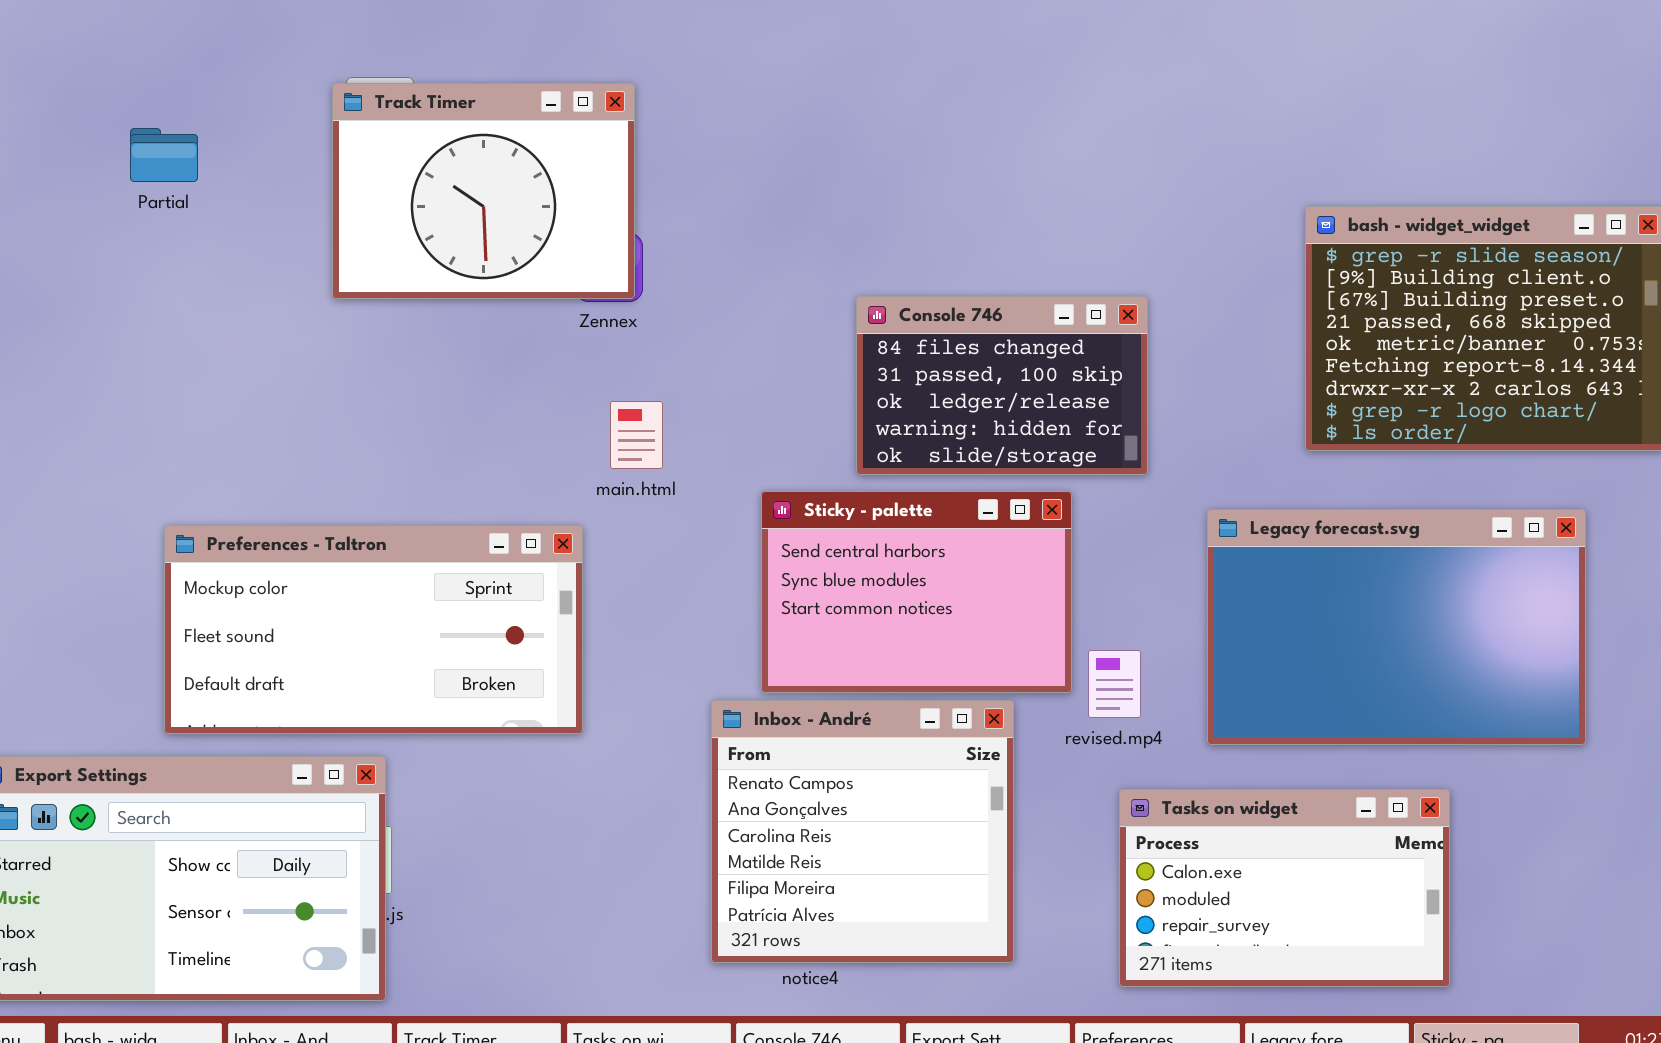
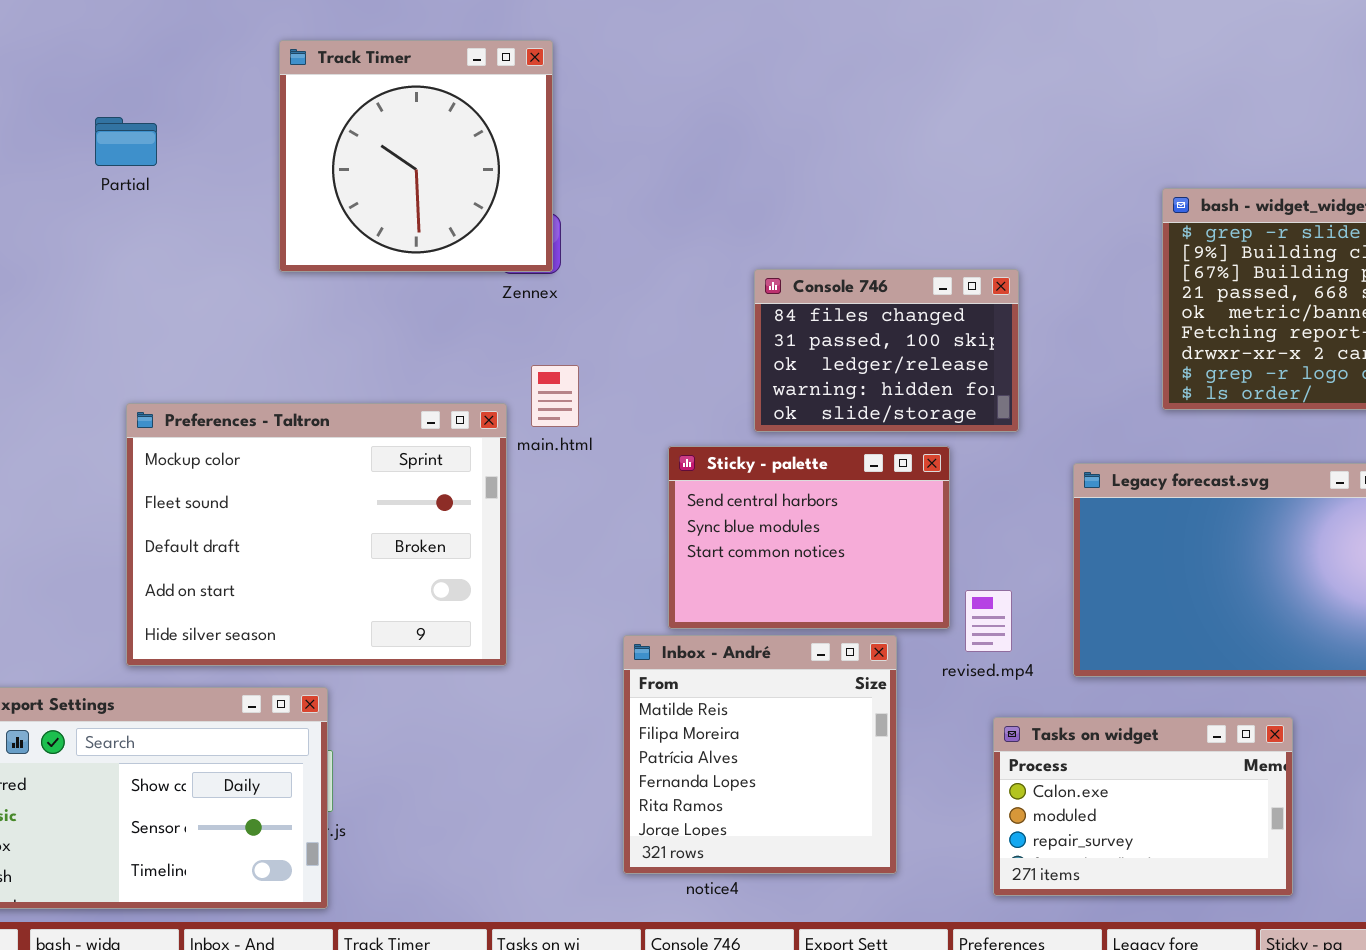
Track Timer: [332,83,635,299] -> [279,40,553,272], resized
Preferences - Taltron: [164,525,583,734] -> [126,403,507,666], resized
Inbox - André: [711,700,1014,963] -> [623,635,897,874], scrolled down 3 rows

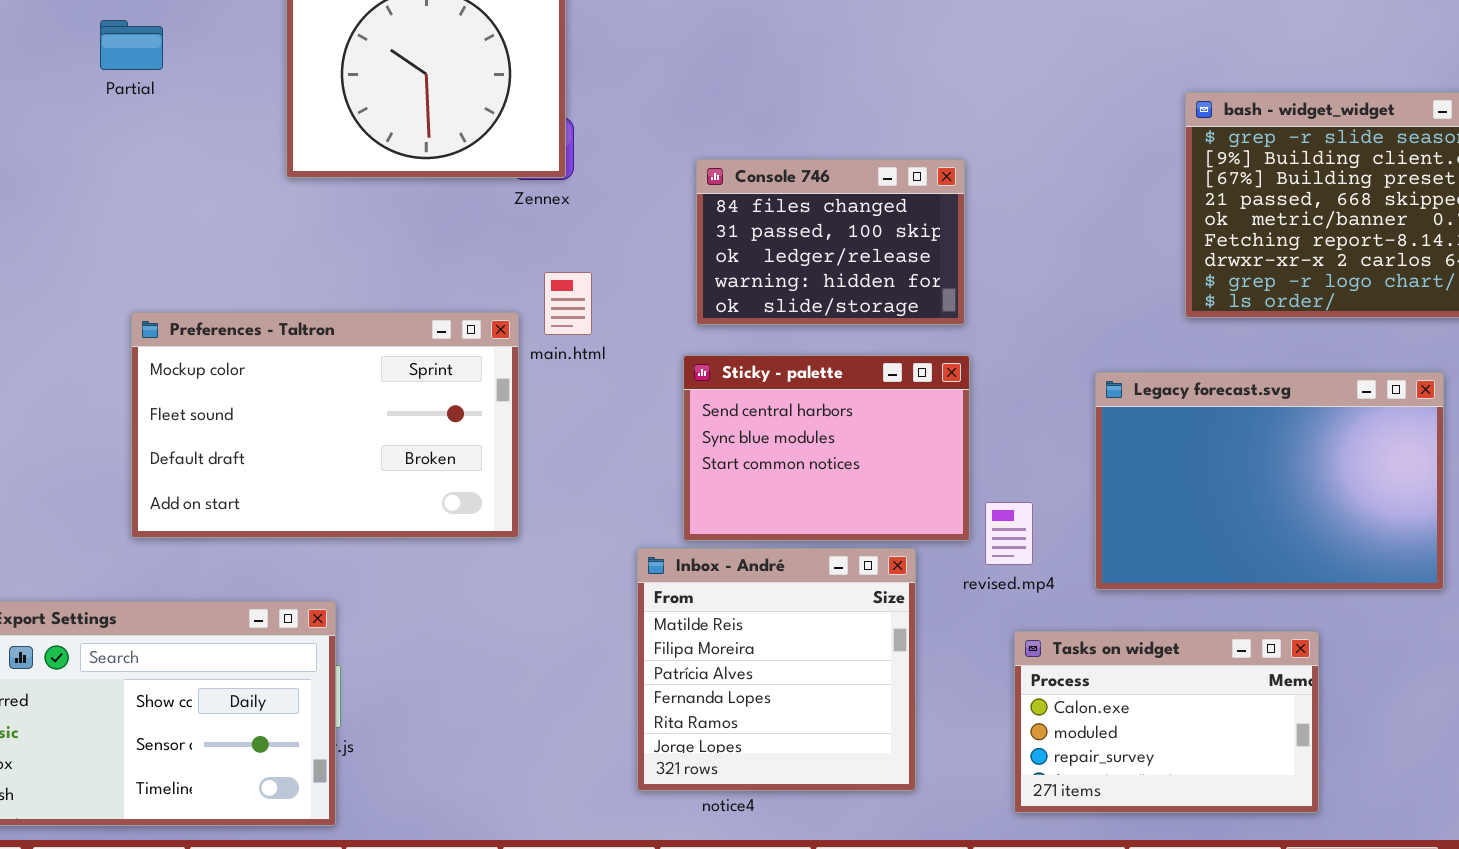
Console 746: [754,269,1019,432] -> [696,159,965,325], moved
Preferences - Taltron: [126,403,507,666] -> [131,312,519,538], resized

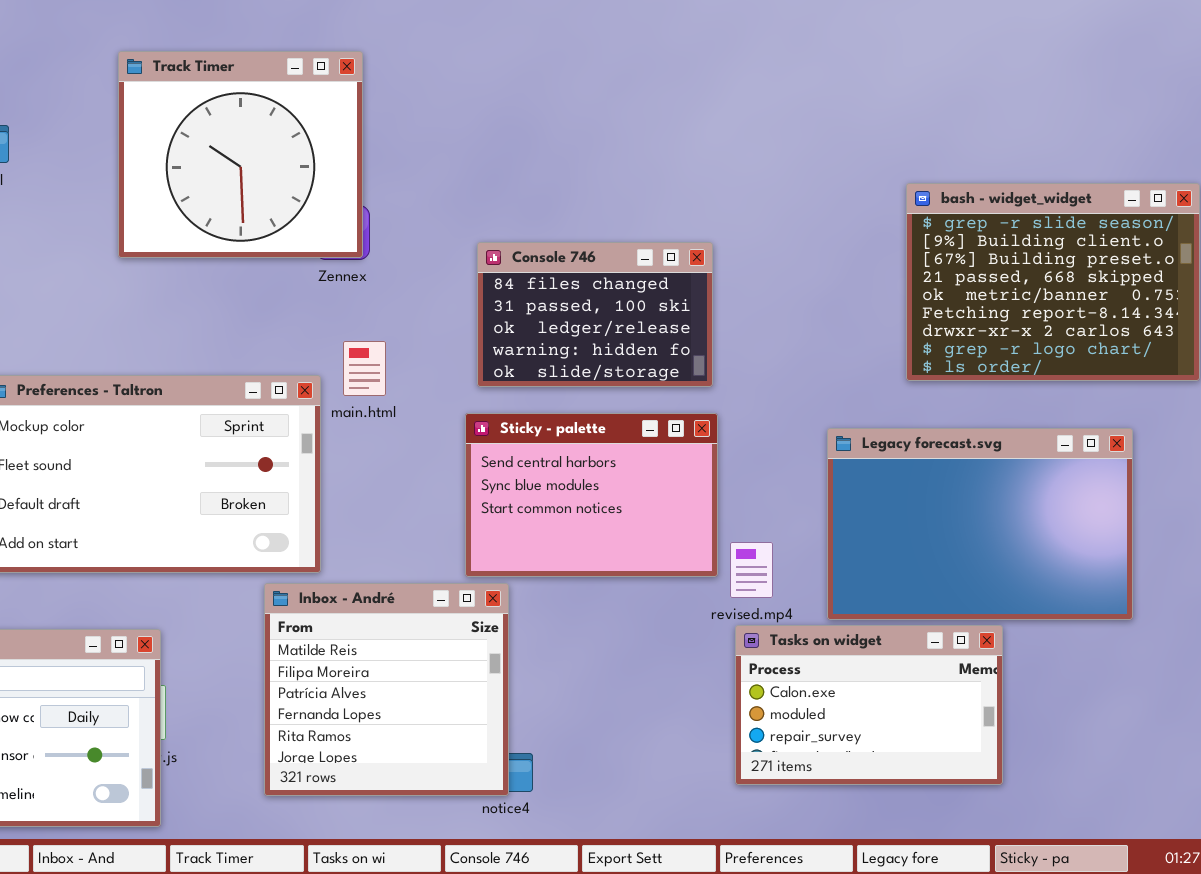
Inbox - André: [637,548,916,791] -> [264,583,509,796], moved
Tasks on widget: [1014,631,1319,813] -> [735,625,1003,785], moved

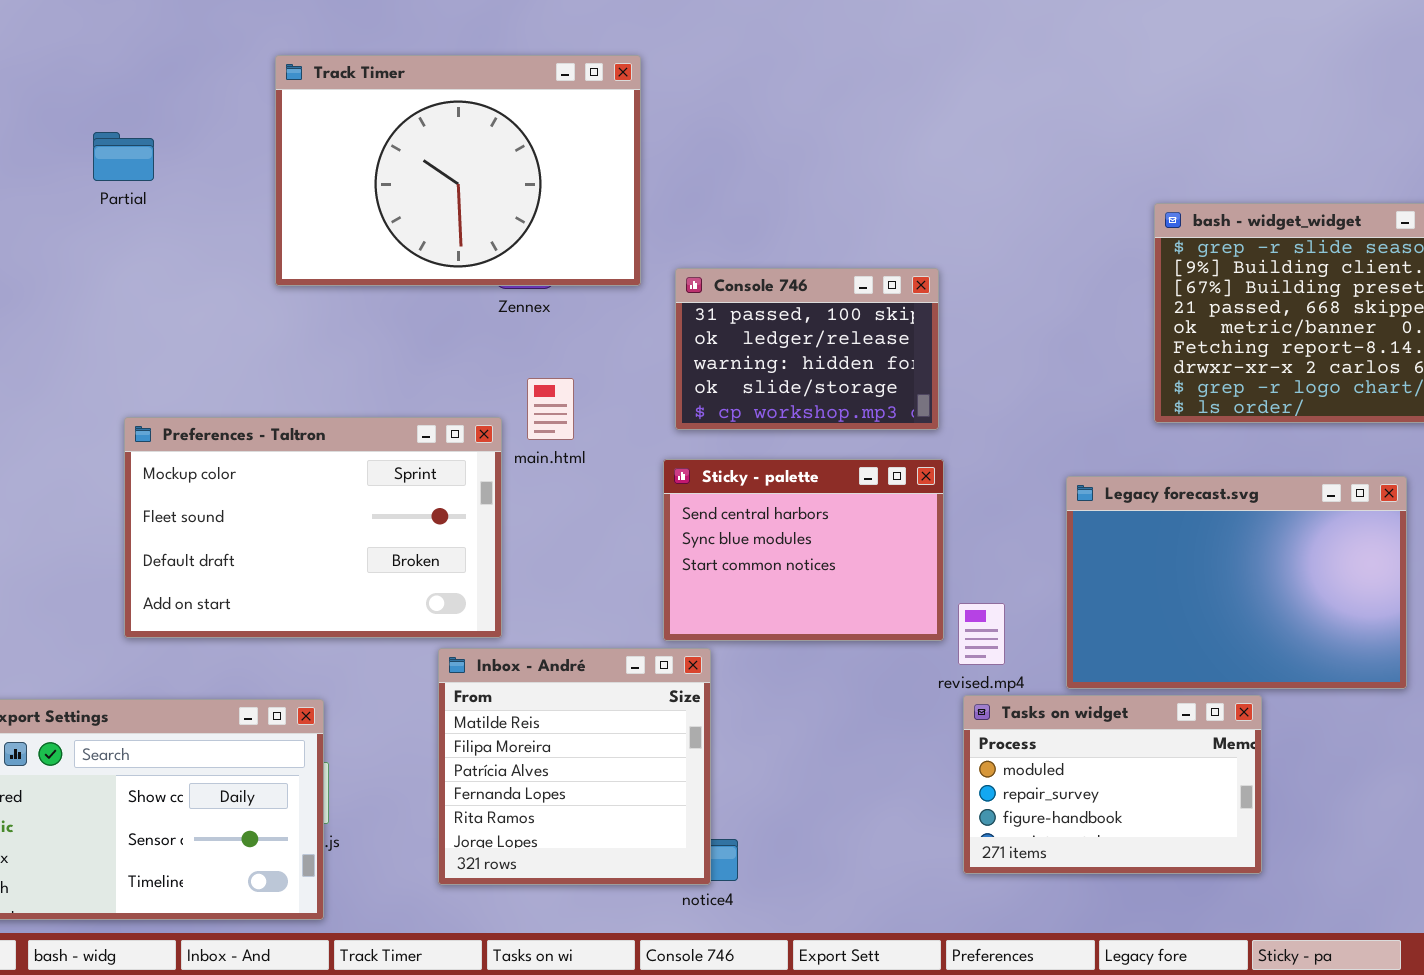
Track Timer: [118,51,363,258] -> [275,55,641,286], resized
Console 746: [477,242,713,387] -> [675,268,939,430], scrolled down 1 row
Tasks on widget: [735,625,1003,785] -> [963,695,1262,874], scrolled down 1 row

